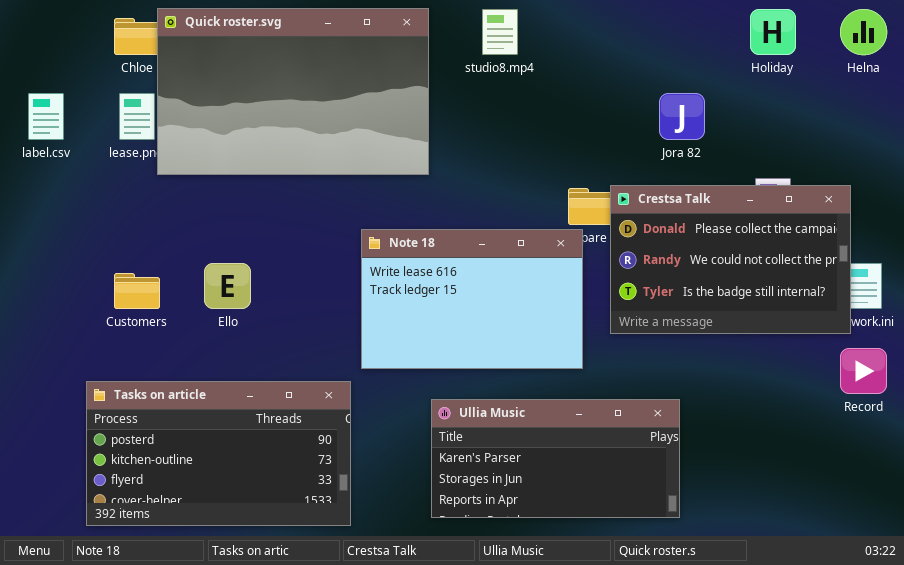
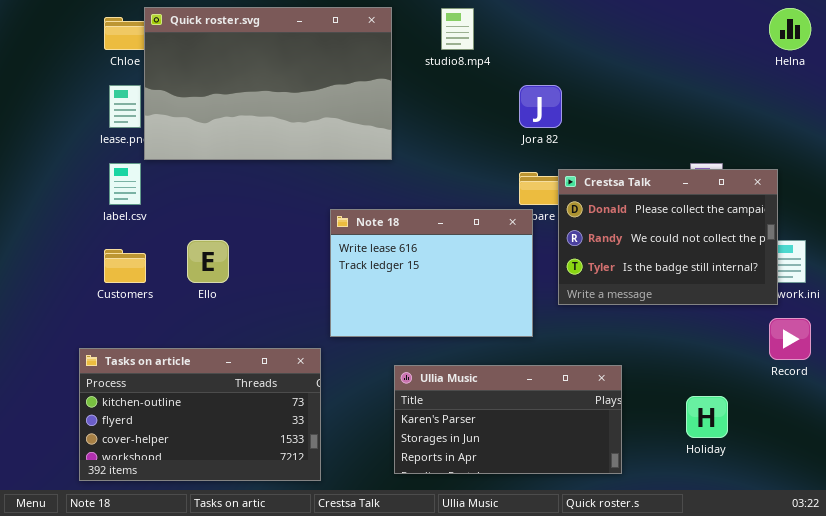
Holiday: [750,9,796,55] -> [686,396,728,438], moved
label.csv: [28,93,64,140] -> [109,163,141,205], moved
Jora 82: [659,93,705,140] -> [519,85,562,128], moved
Tasks on article: [86,381,351,526] -> [79,348,321,481], scrolled down 1 row

